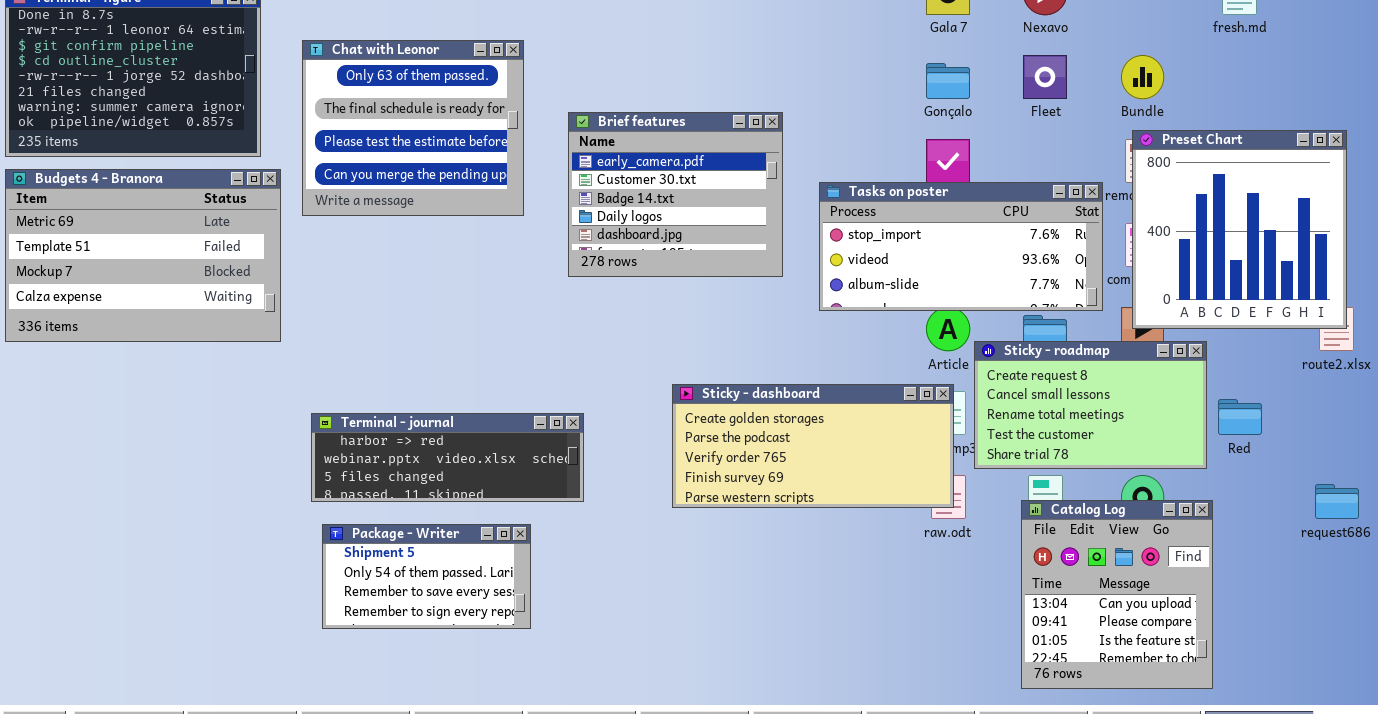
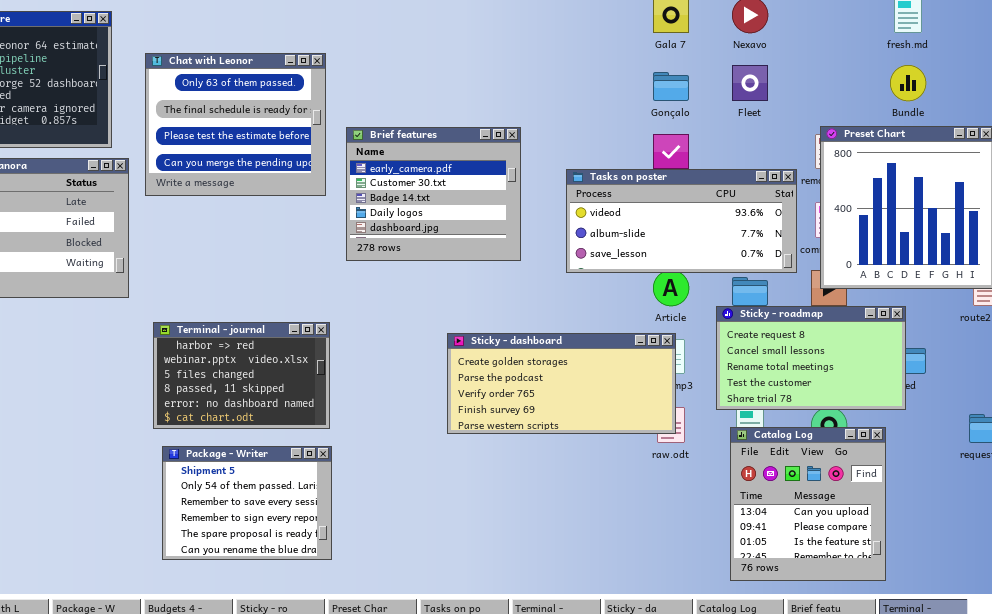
Bundle: [1121,55,1164,99] -> [890,65,926,101], moved
Brief features: [568,112,783,277] -> [346,127,521,261], moved
Tasks on poster: [819,182,1103,311] -> [566,169,797,273], scrolled down 1 row
Sticky - roadmap: [974,341,1207,469] -> [716,306,906,410], moved
Terminal - journal: [311,413,584,502] -> [153,322,330,429], resized
Package - Writer: [322,524,531,629] -> [162,446,332,560], resized

